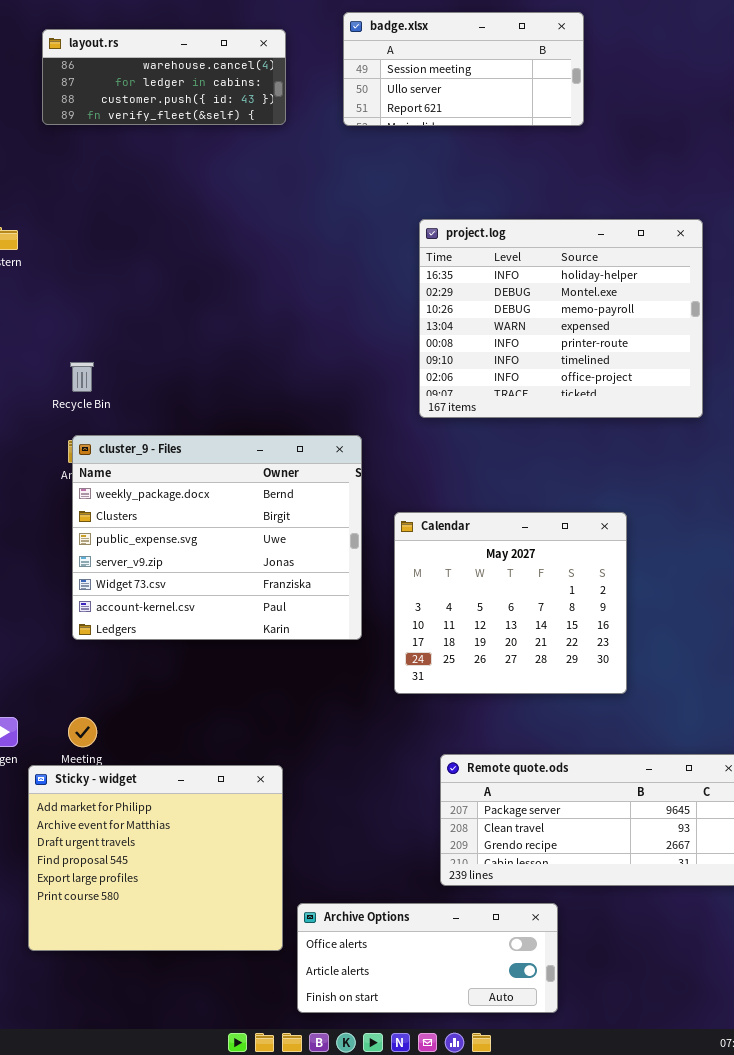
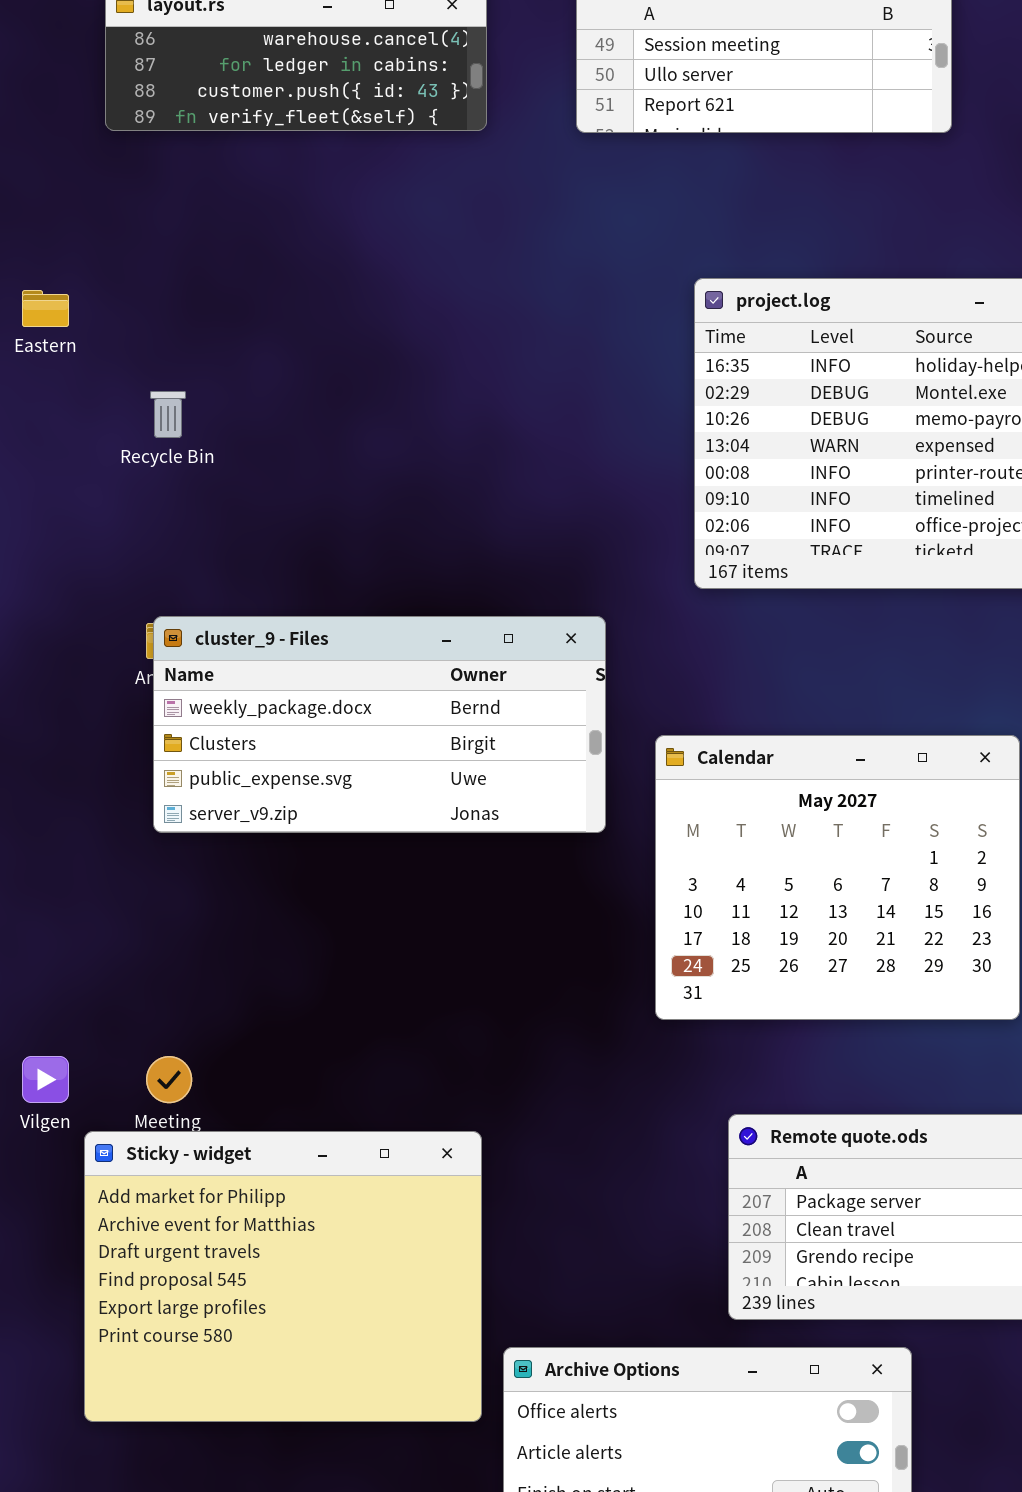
Recycle Bin: [70,362,94,392] -> [150,391,186,438], moved
cluster_9 - Files: [72,435,362,640] -> [153,616,606,833], resized

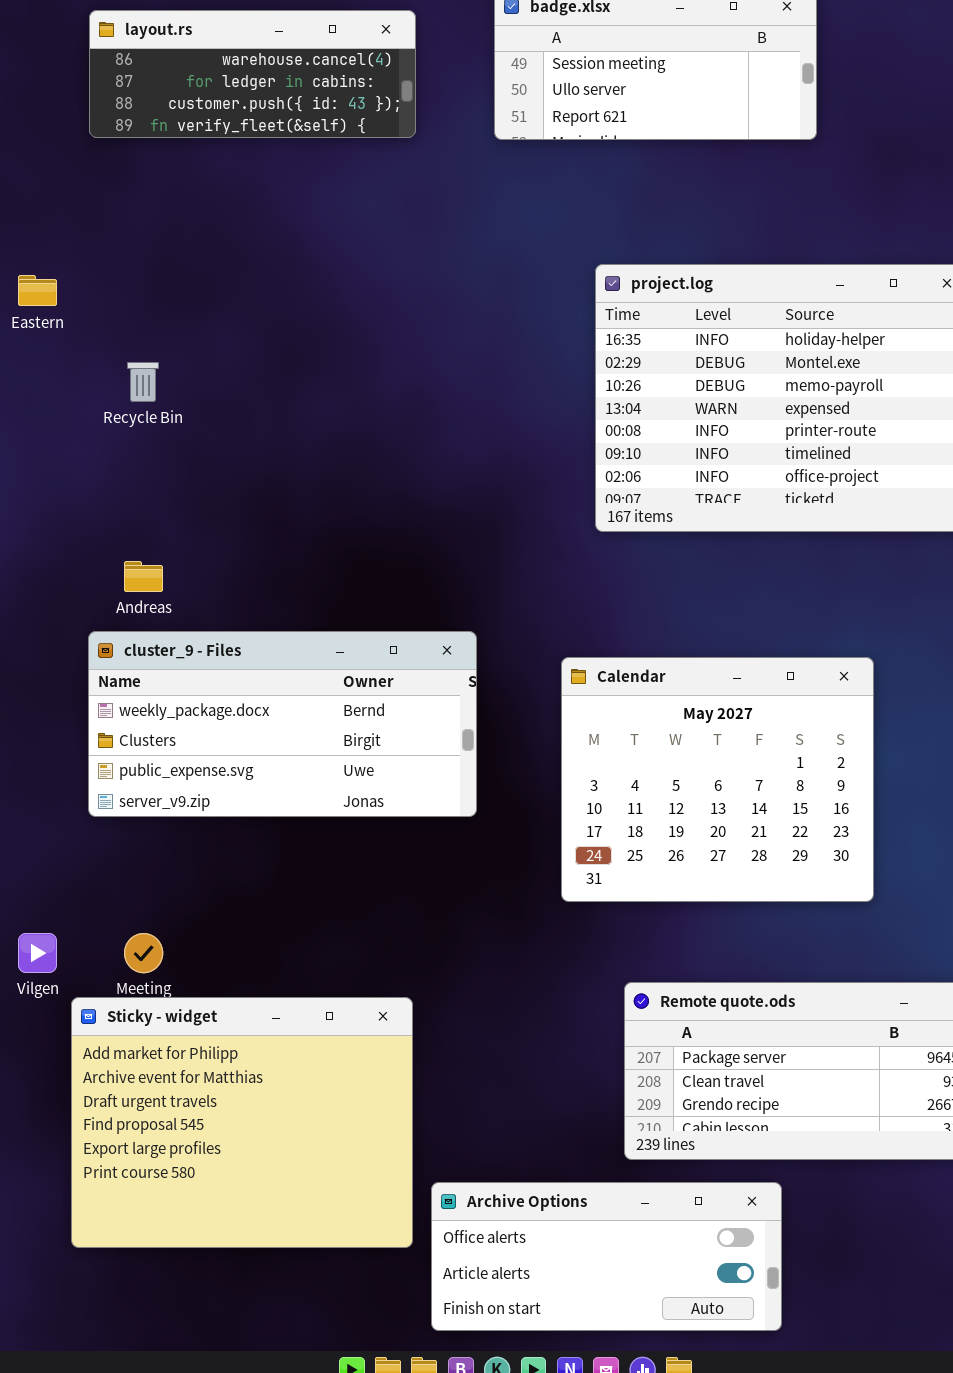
cluster_9 - Files: [153,616,606,833] -> [88,631,477,817], moved

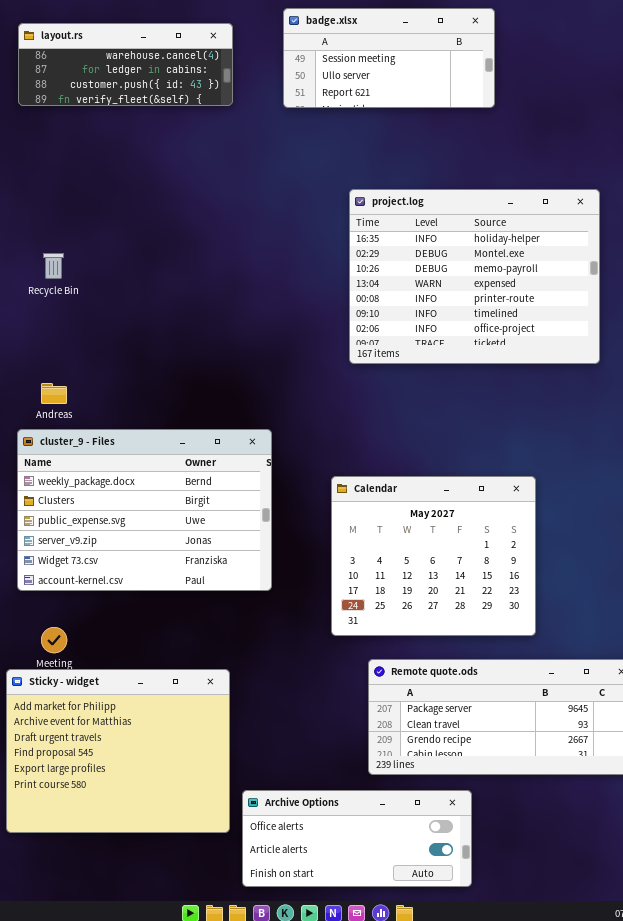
cluster_9 - Files: [88,631,477,817] -> [17,429,272,591], resized
Calendar: [561,657,874,902] -> [331,476,536,636], moved

